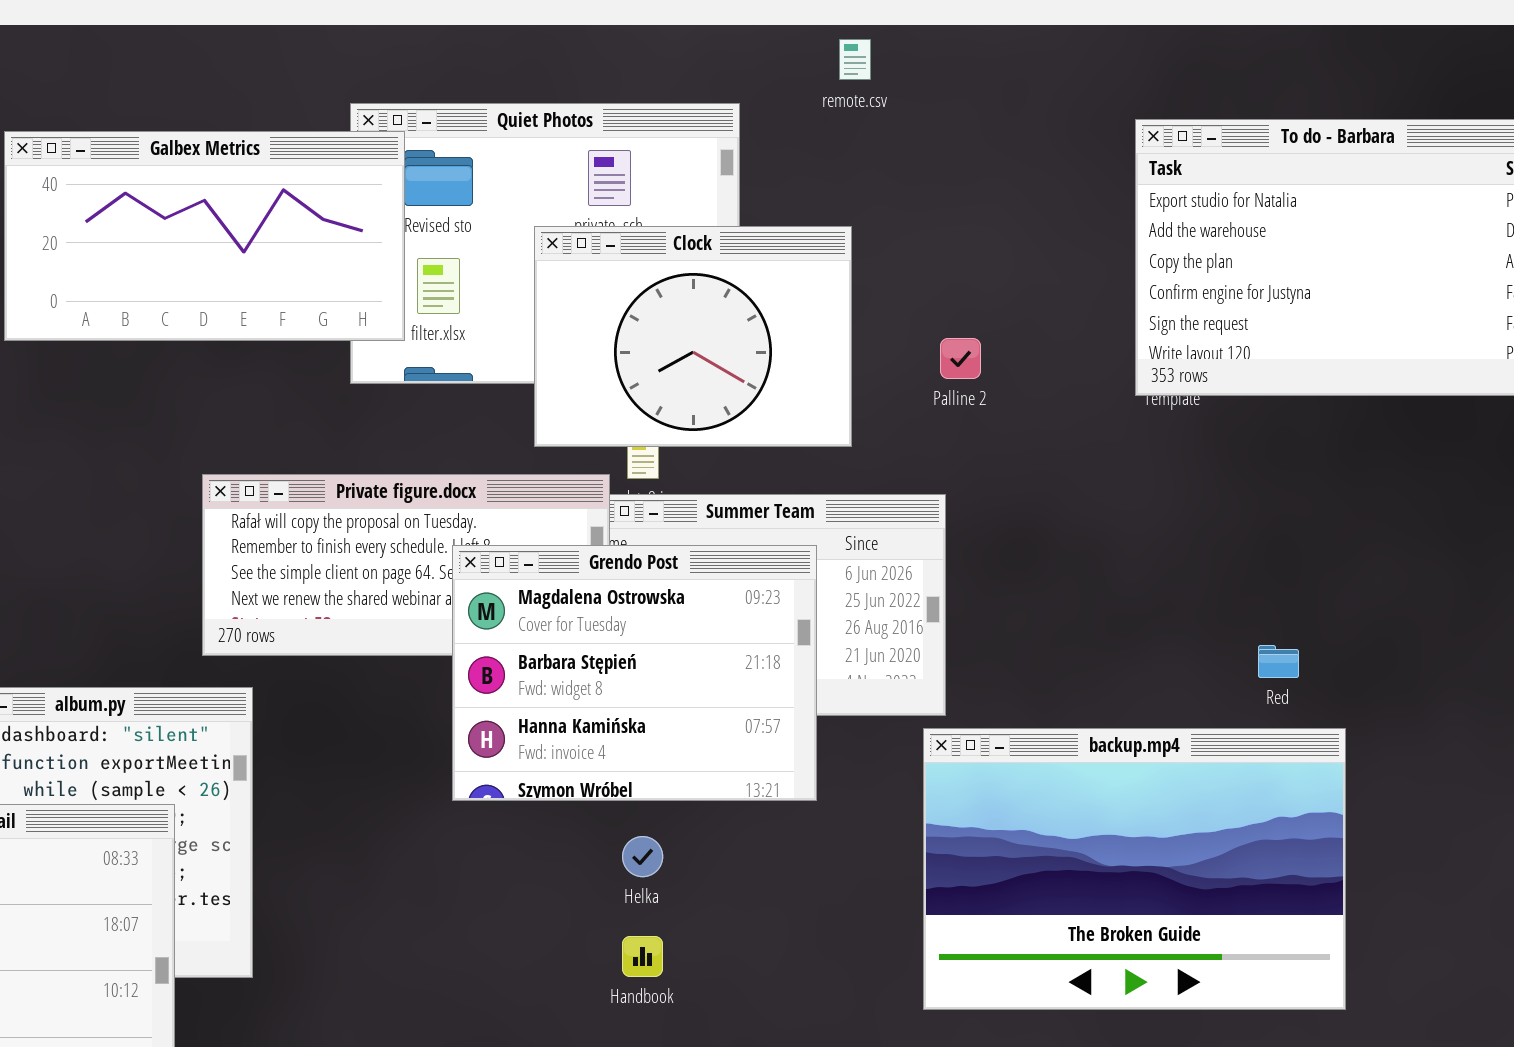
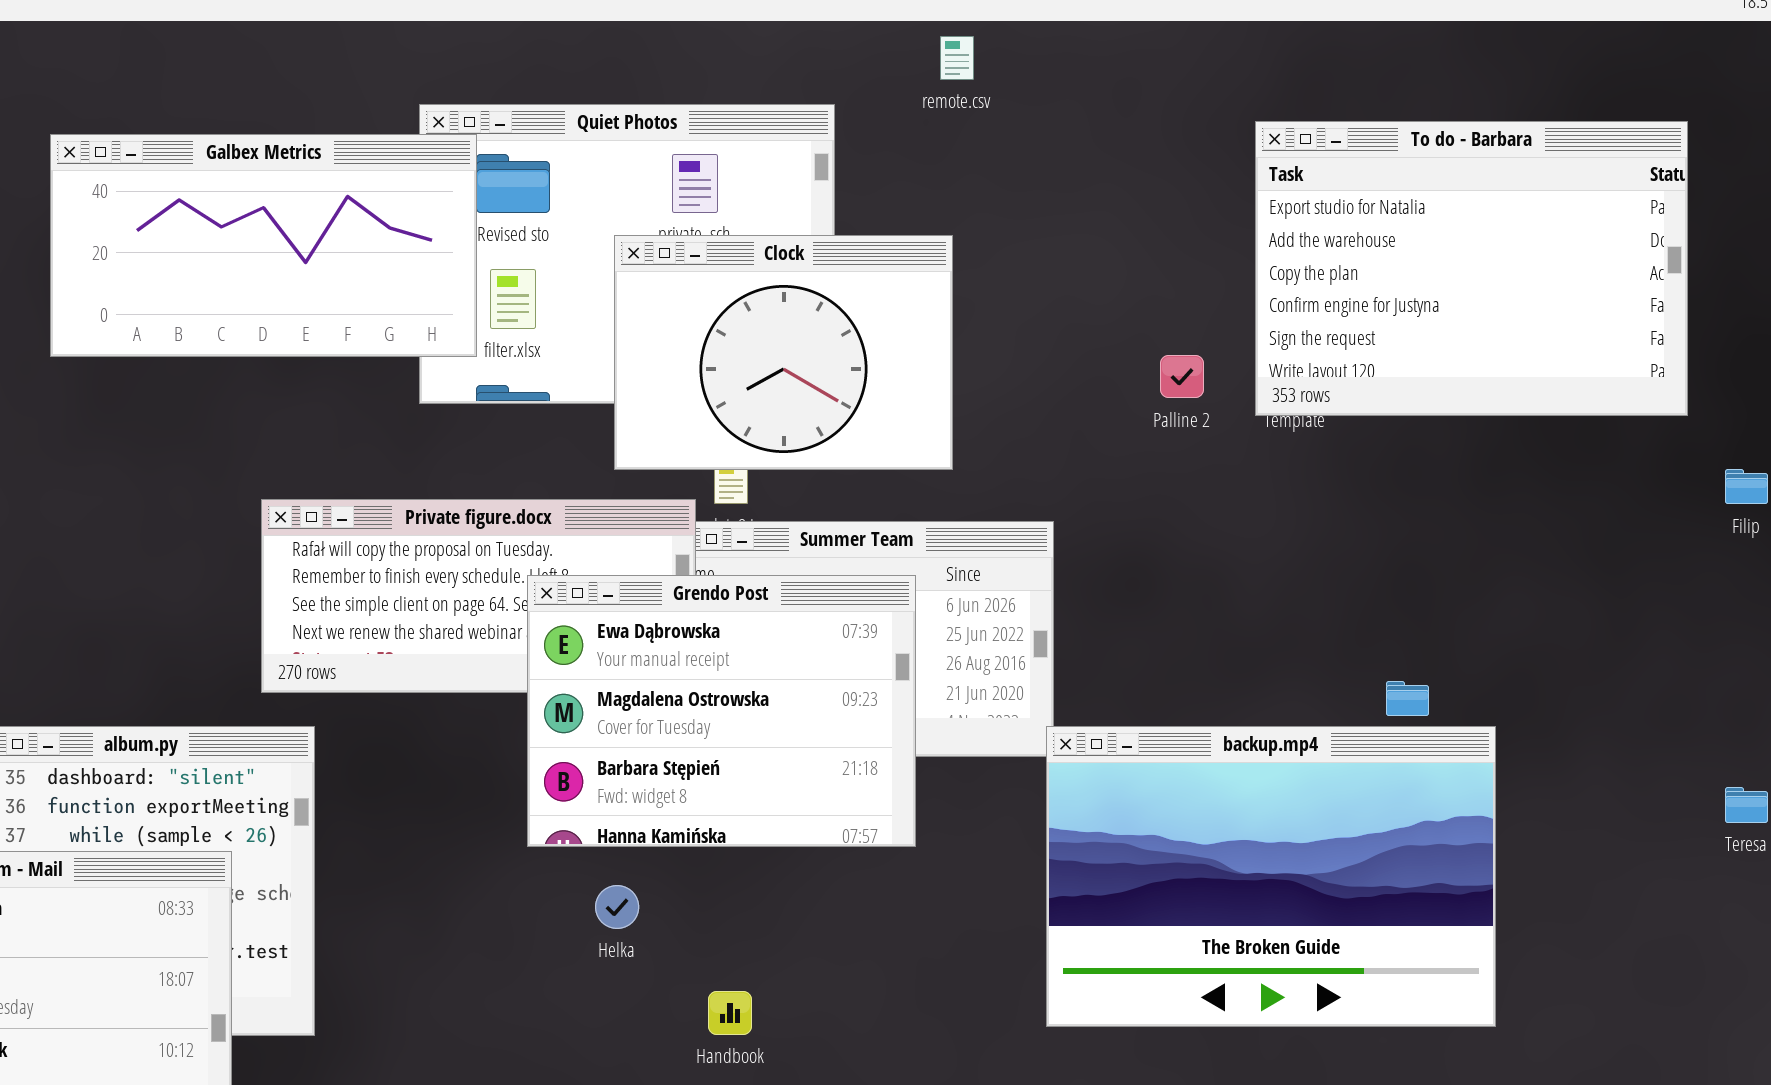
Palline 2: [940,338,981,379] -> [1160,355,1204,398], moved
Grendo Post: [452,545,817,801] -> [527,575,916,847], scrolled up 1 row
backup.mp4: [923,728,1346,1010] -> [1046,726,1496,1027], moved
Helka: [622,836,663,877] -> [595,885,639,929], moved

